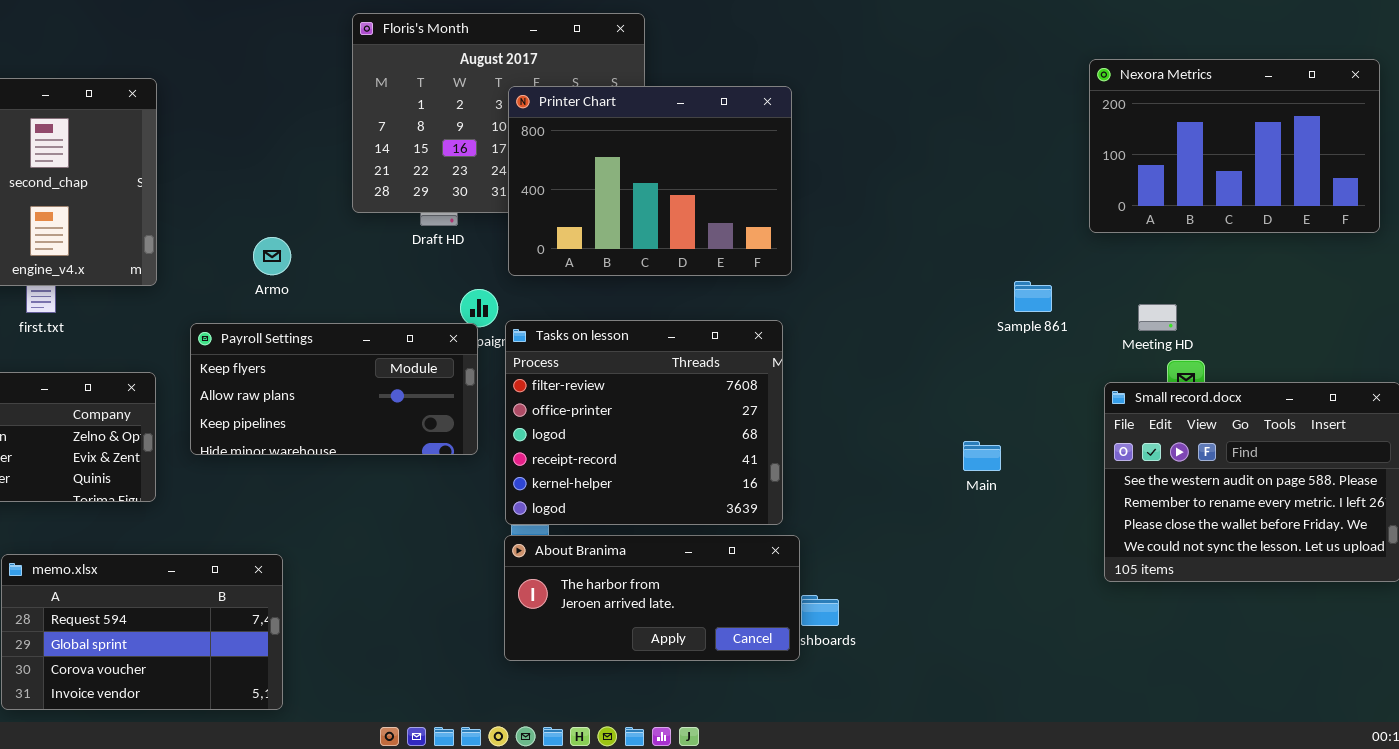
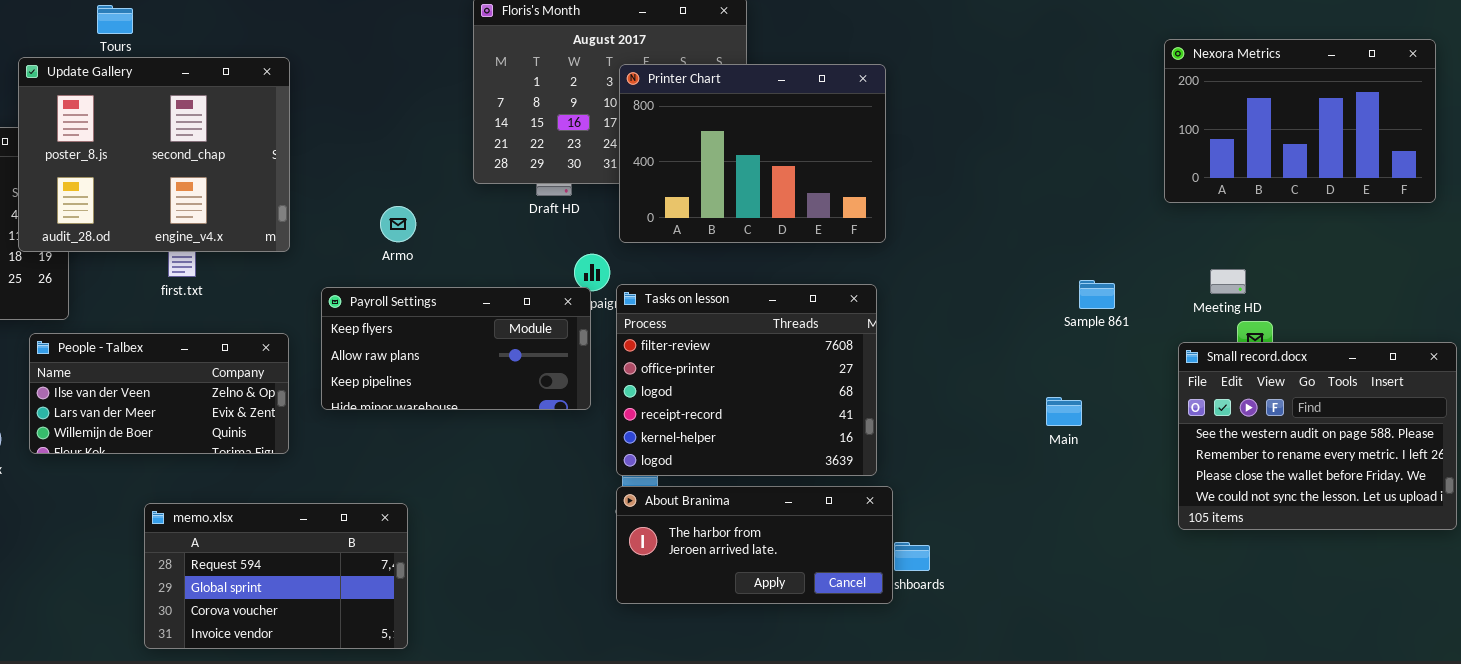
Sample 861: [1014,281,1052,312] -> [1079,280,1115,309], moved

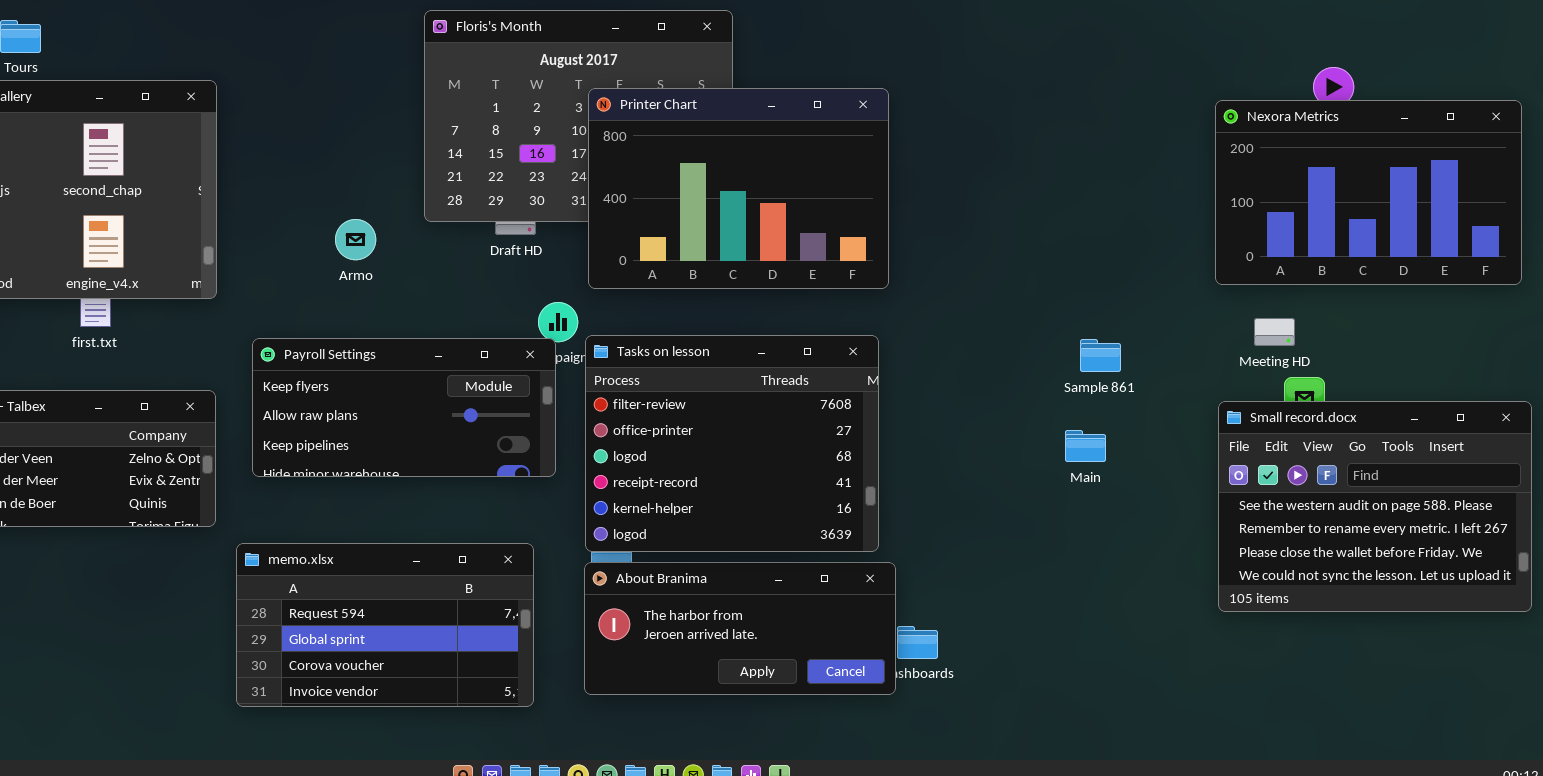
Nexora Metrics: [1164,39,1436,203] -> [1215,100,1522,285], moved
Armo: [380,206,416,242] -> [335,219,376,260], moved
Sample 861: [1079,280,1115,309] -> [1080,339,1121,372], moved
Main: [1046,397,1082,426] -> [1065,430,1106,462], moved
memo.xlsx: [144,503,408,649] -> [236,543,534,707], moved

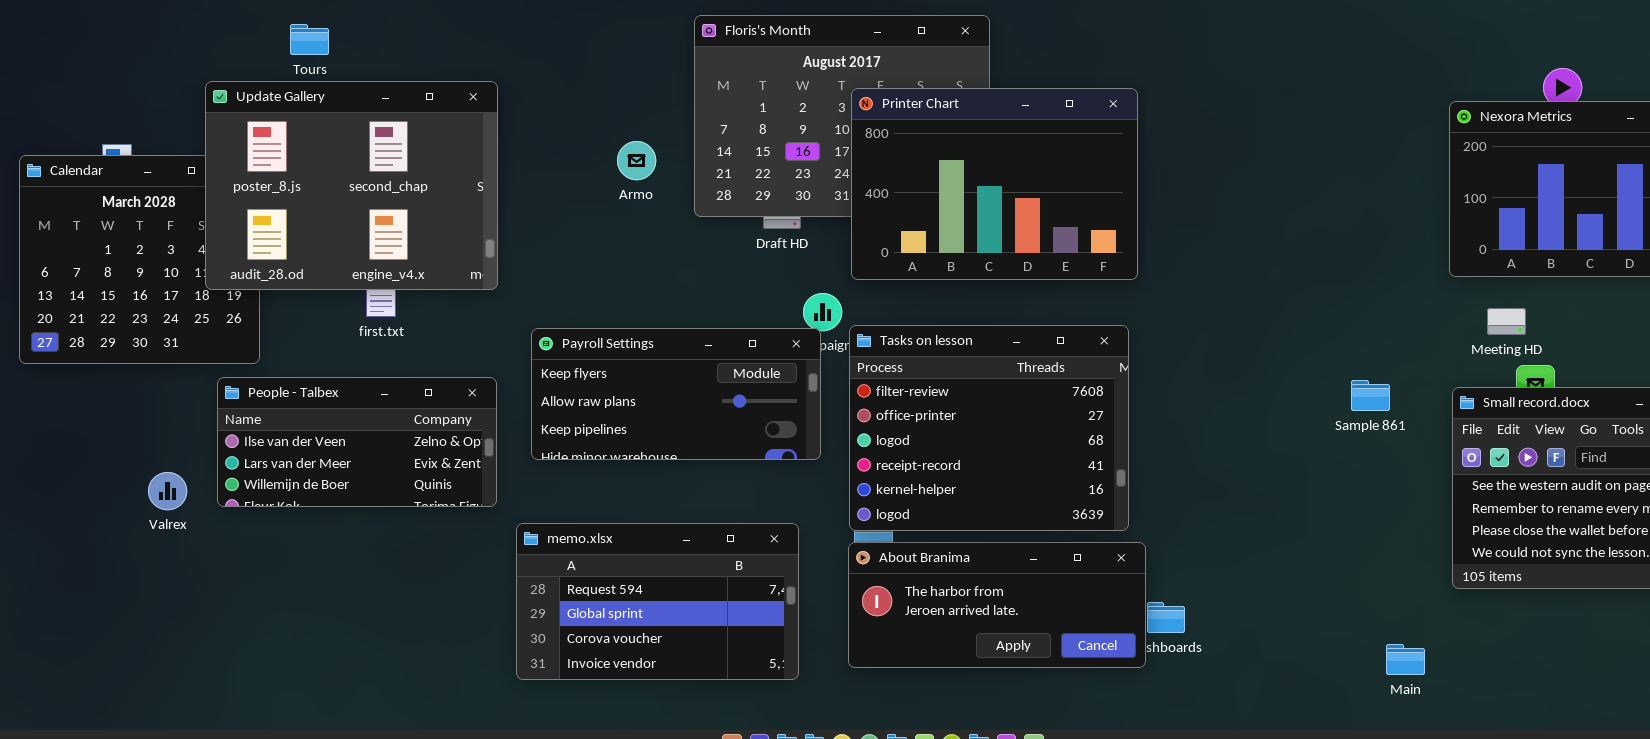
Armo: [335,219,376,260] -> [617,141,656,180], moved
Sample 861: [1080,339,1121,372] -> [1351,380,1390,411], moved
Main: [1065,430,1106,462] -> [1386,644,1425,675], moved

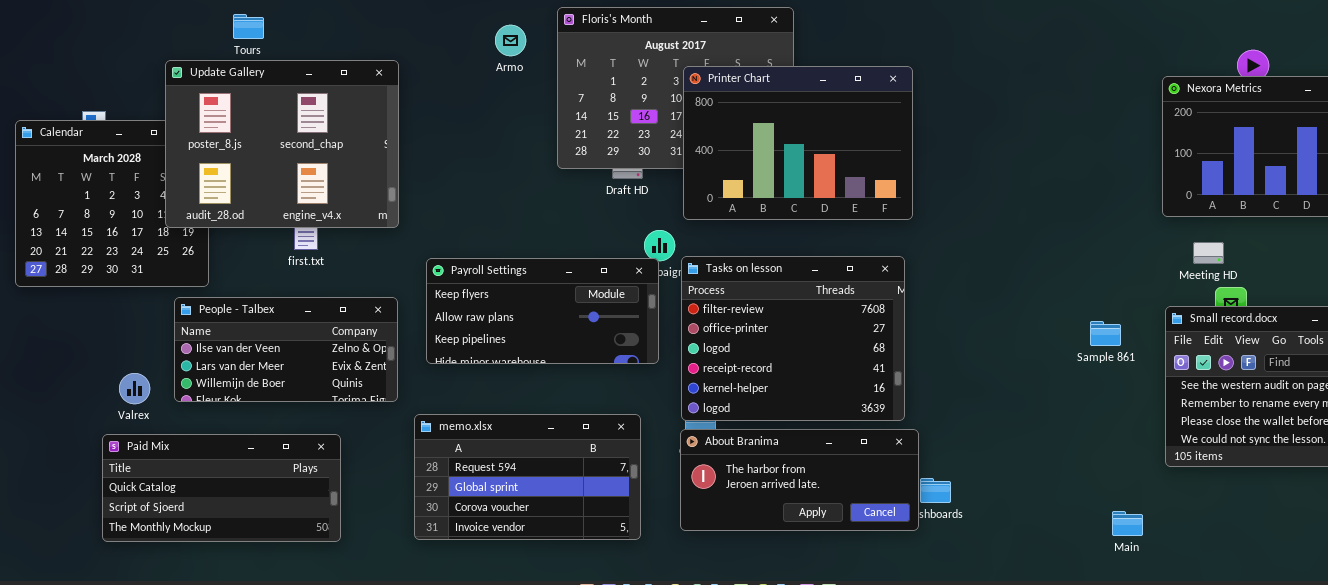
Armo: [617,141,656,180] -> [495,25,526,56], moved
Sample 861: [1351,380,1390,411] -> [1090,321,1121,346], moved
Paid Mix: none -> [102,434,341,542], opened

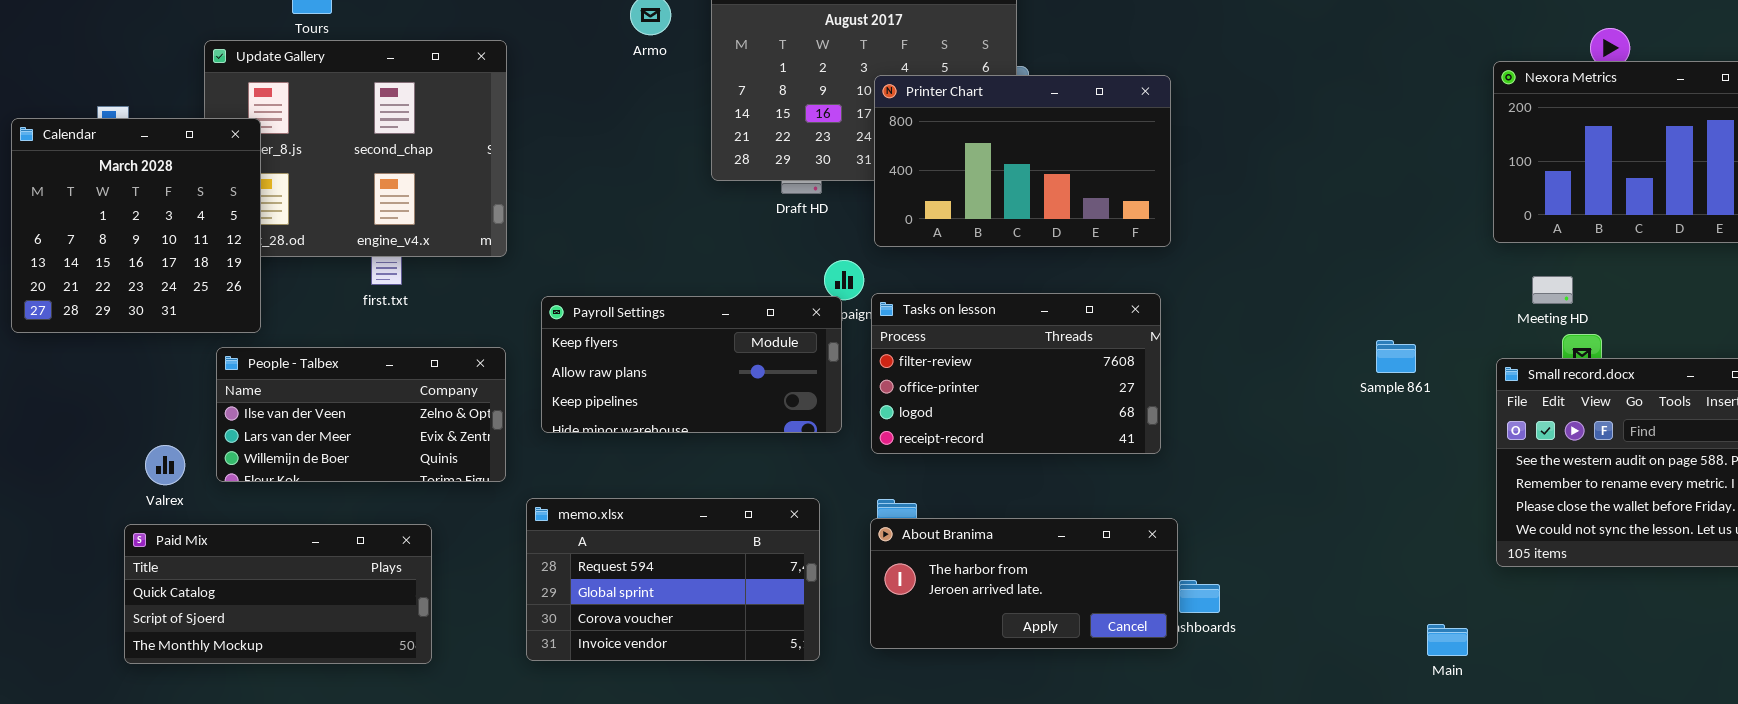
Printer Chart: [683,66,913,220] -> [874,75,1171,247], resized
Calendar: [15,120,209,287] -> [11,118,261,333], raised
Tasks on lesson: [681,256,905,421] -> [871,293,1161,454], resized
Sample 861: [1090,321,1121,346] -> [1376,340,1416,373], moved

